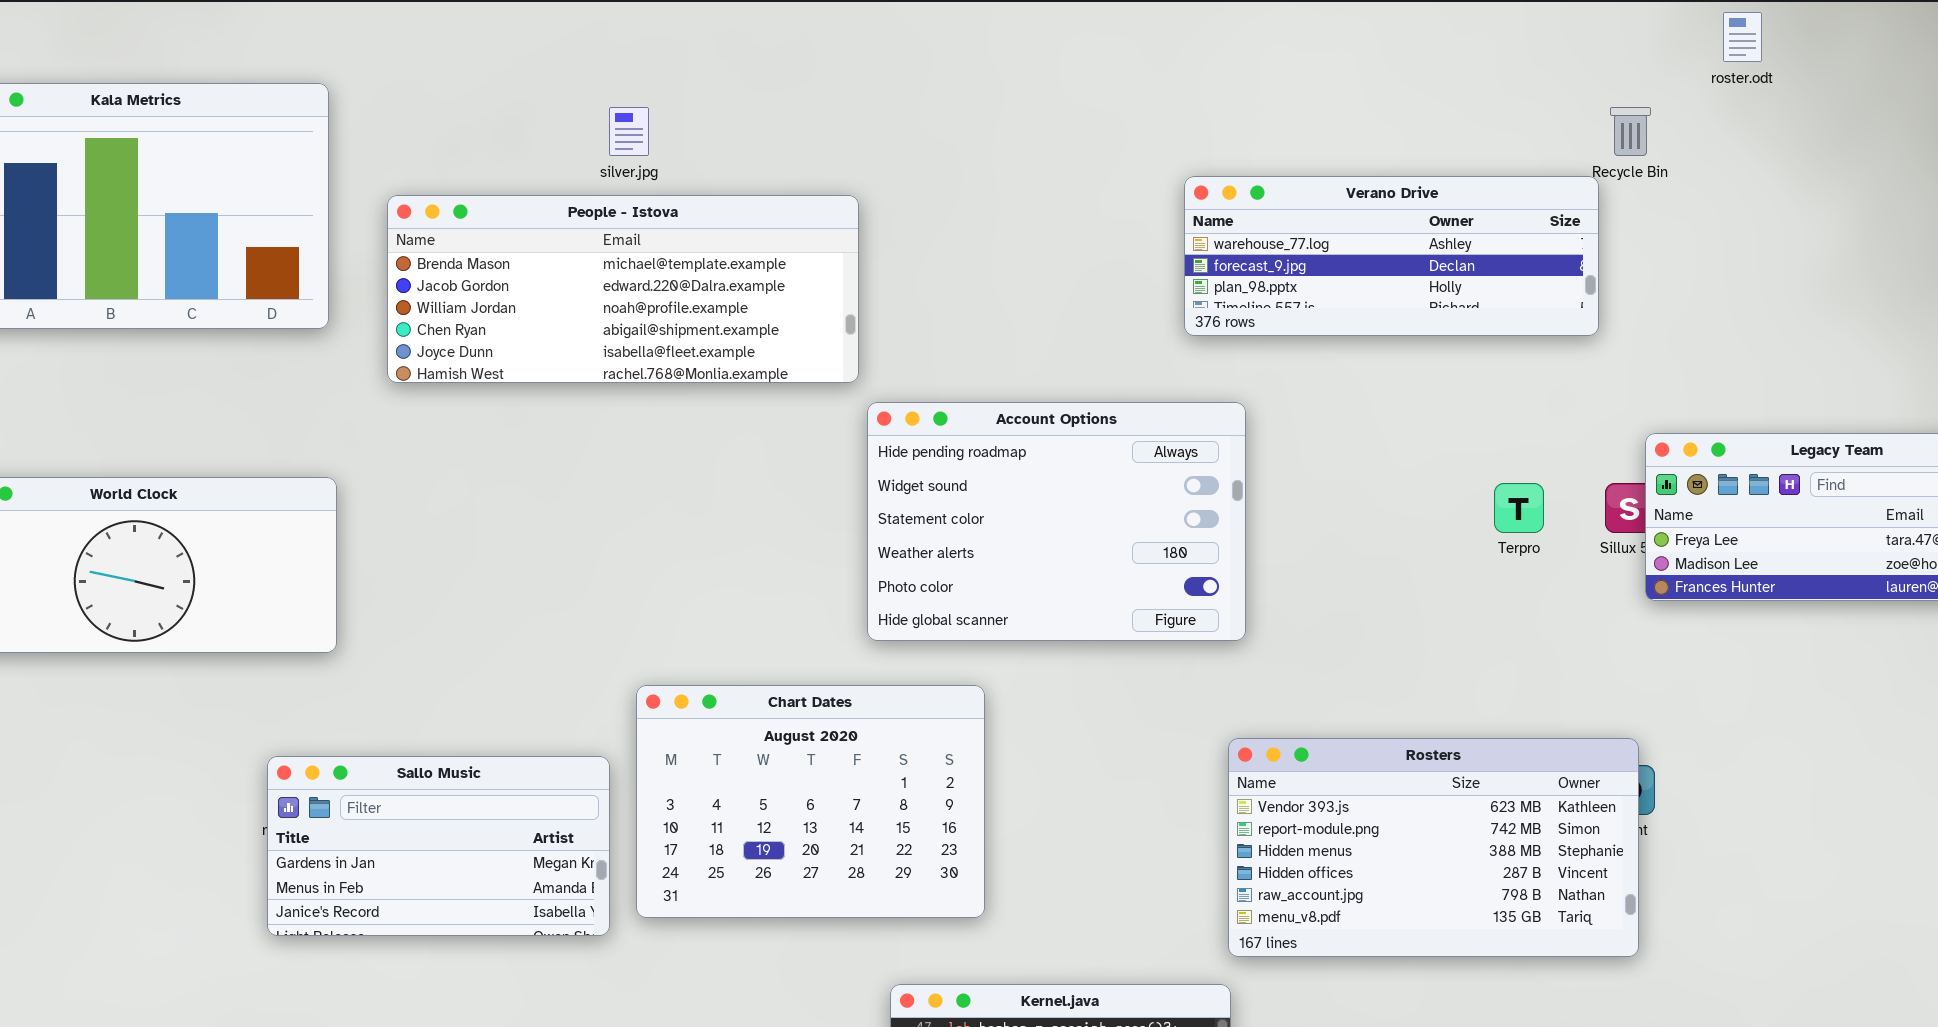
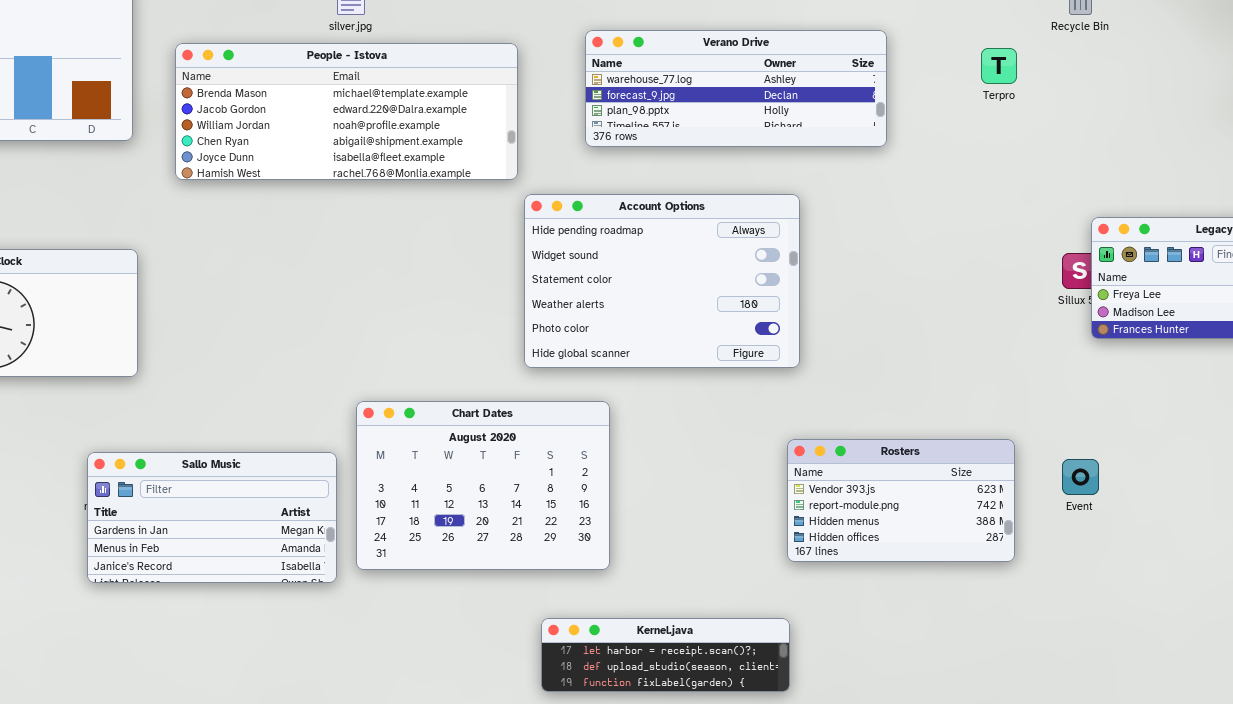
Verano Drive: [1184,176,1599,336] -> [585,30,887,147], moved
Terpro: [1494,483,1544,533] -> [981,48,1017,84], moved
Rosters: [1228,738,1639,957] -> [787,439,1015,562], resized

